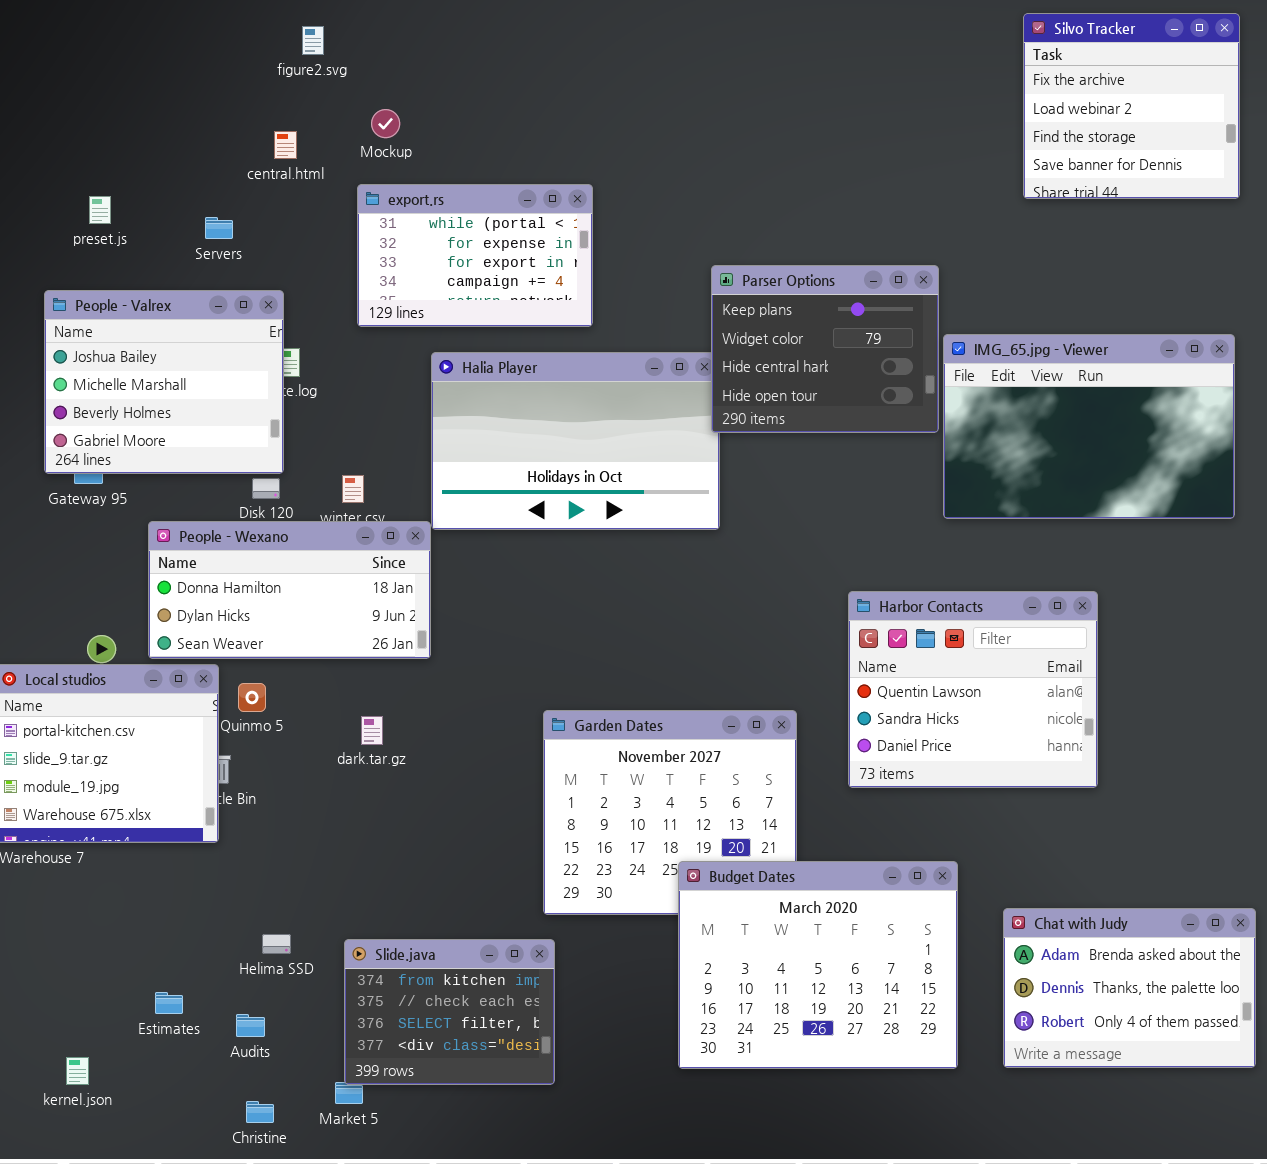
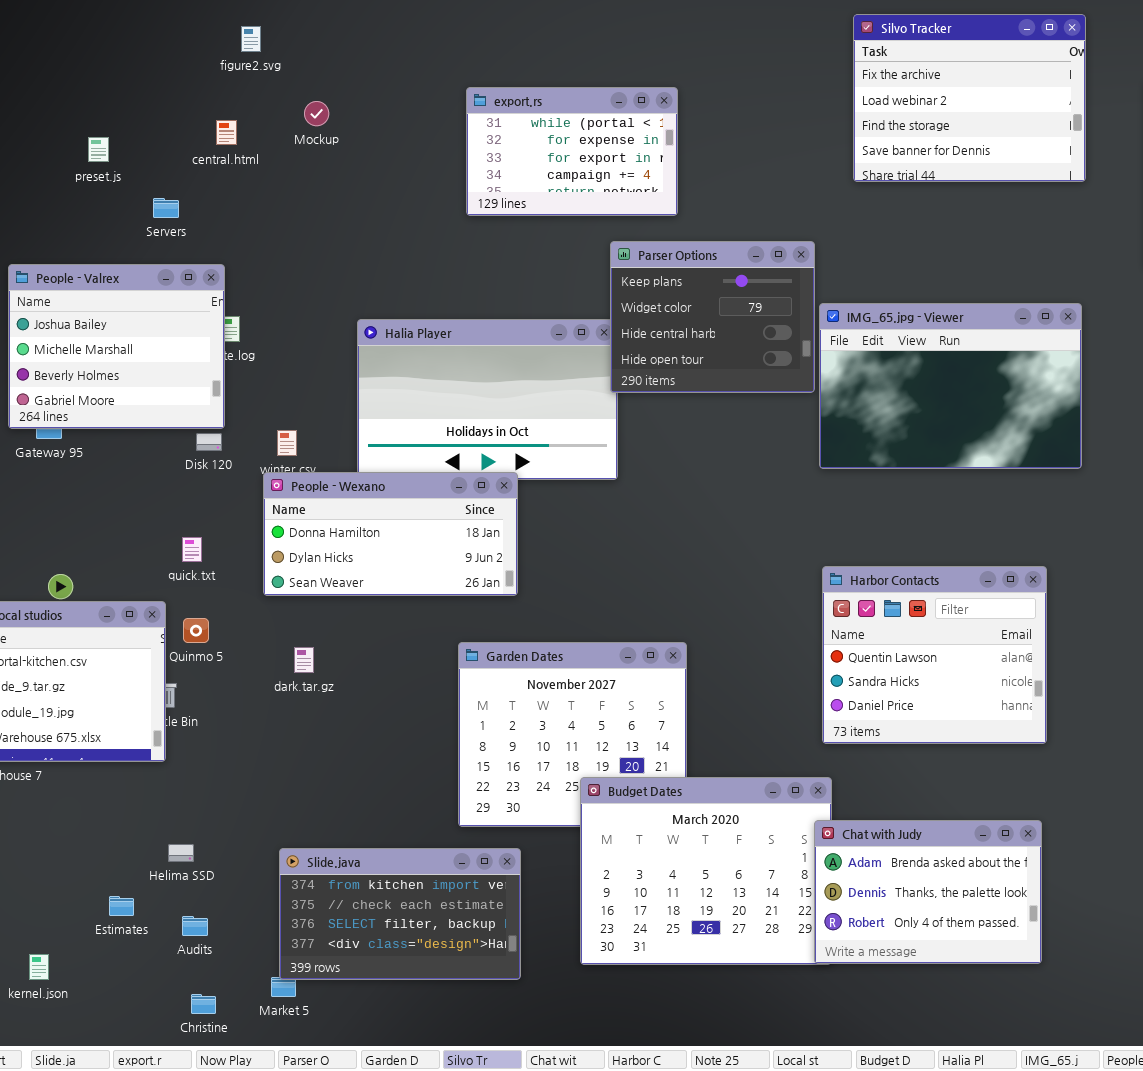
Silvo Tracker: [1023,13,1240,199] -> [853,14,1086,182], resized
export.rs: [357,184,593,327] -> [466,87,678,216], moved
preset.js: [89,196,111,224] -> [88,137,109,162], moved
People - Wexano: [148,521,431,659] -> [263,472,518,596], moved
Harbor Contacts: [848,591,1098,788] -> [822,566,1047,744], moved
Chat with Judy: [1003,908,1256,1068] -> [814,820,1042,964], moved
Helima SSD: [262,934,291,954] -> [168,844,194,862], moved
Slide.java: [344,939,555,1085] -> [279,848,521,980], resized

